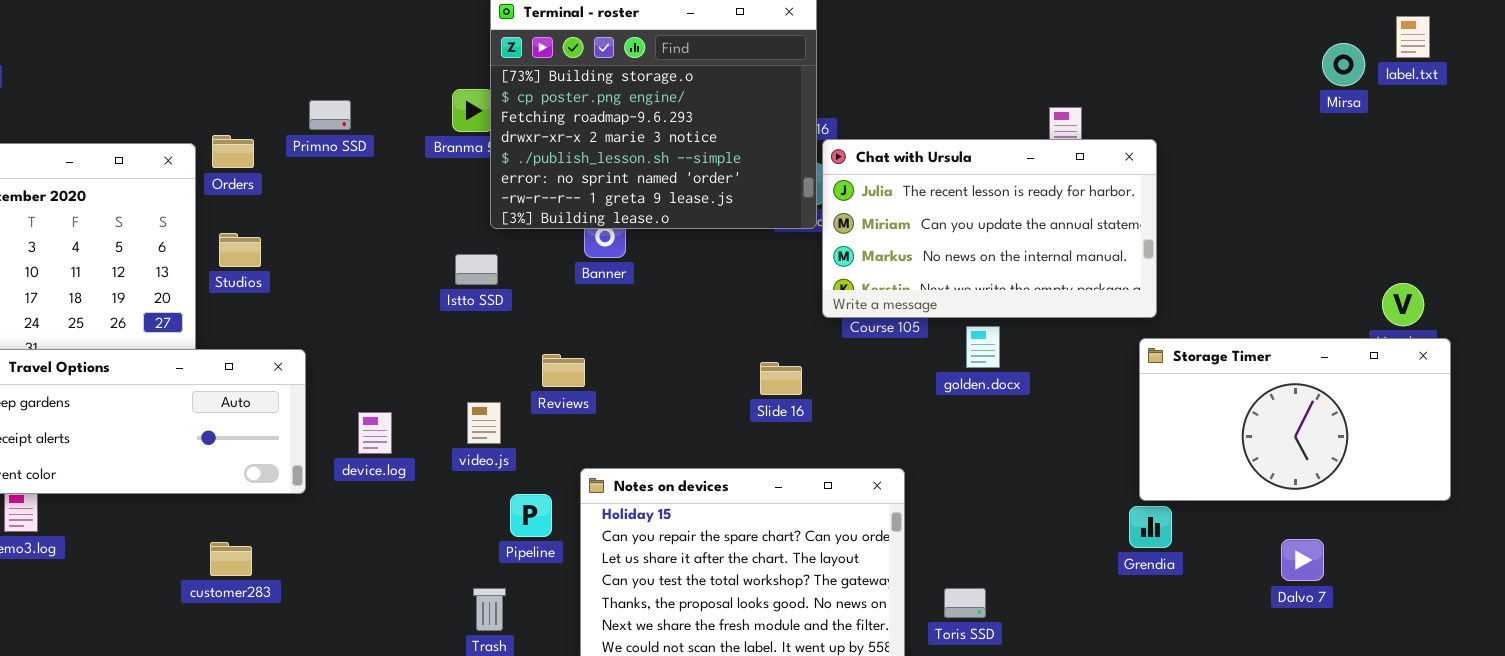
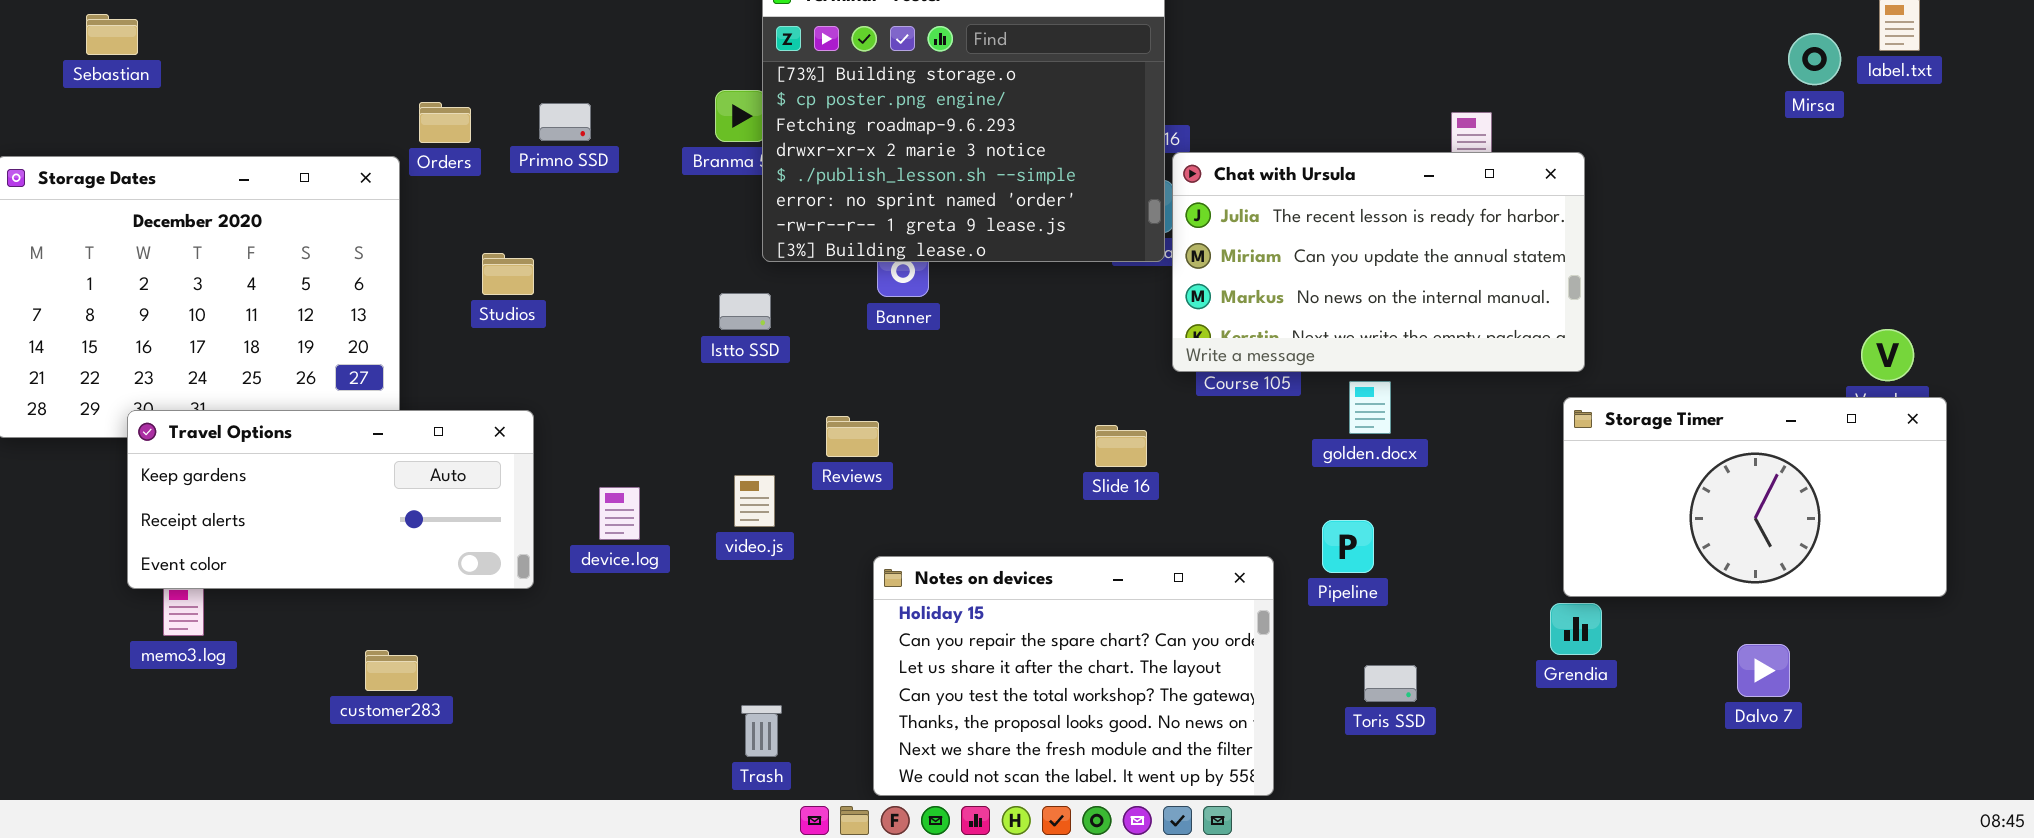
Orders: [212,135,254,168] -> [419,102,471,143], moved
Studios: [219,233,261,267] -> [482,253,534,295], moved
Pipeline: [510,494,552,537] -> [1322,520,1374,573], moved
customer283: [210,542,252,576] -> [365,650,418,691], moved
Toris SSD: [944,588,986,618] -> [1364,665,1417,702], moved

